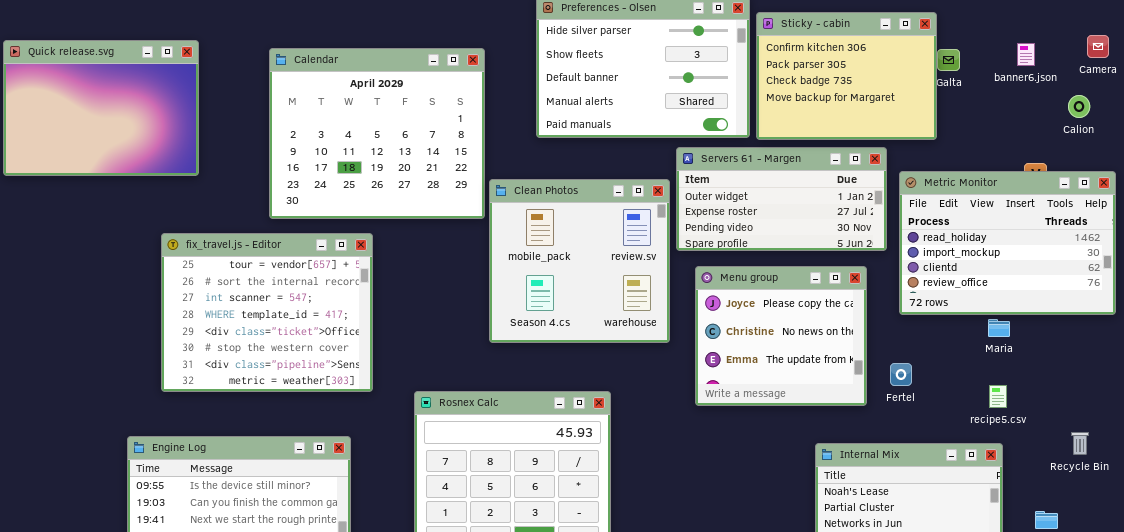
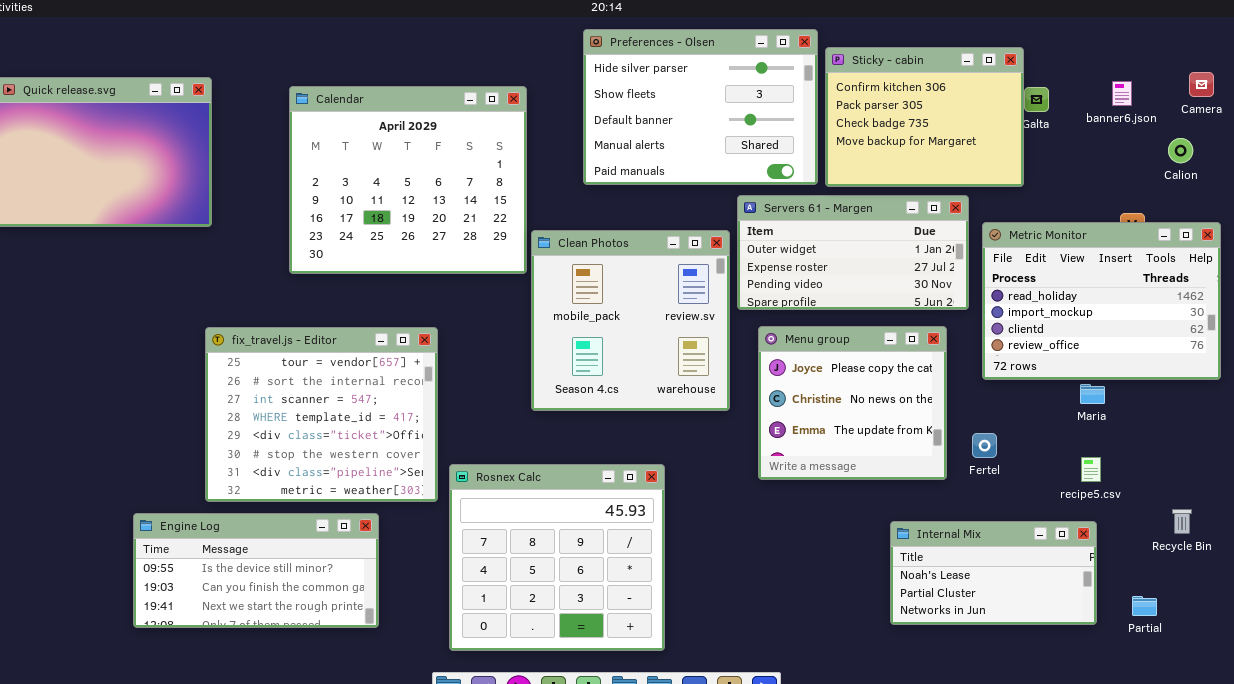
fix_travel.js - Editor: [161,233,373,392] -> [205,327,438,502], moved

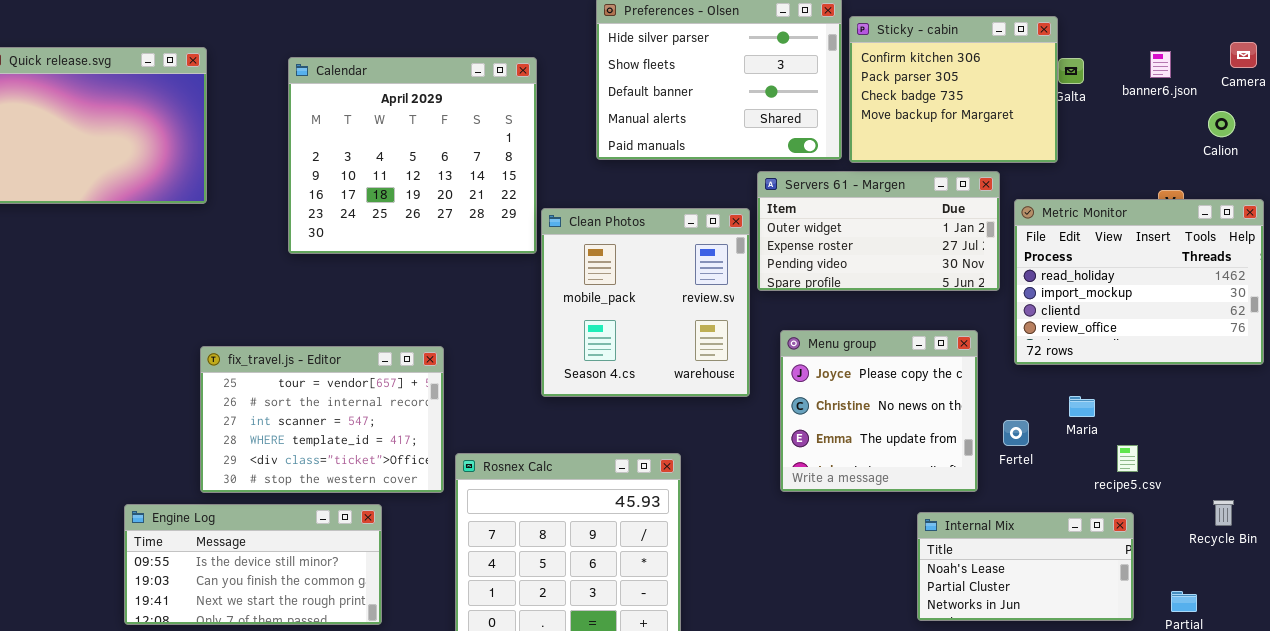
Menu group: [758,326,947,480] -> [780,330,978,492], moved
fix_travel.js - Editor: [205,327,438,502] -> [200,346,444,493], resized
Maria: [1080,384,1105,404] -> [1069,396,1095,417], moved

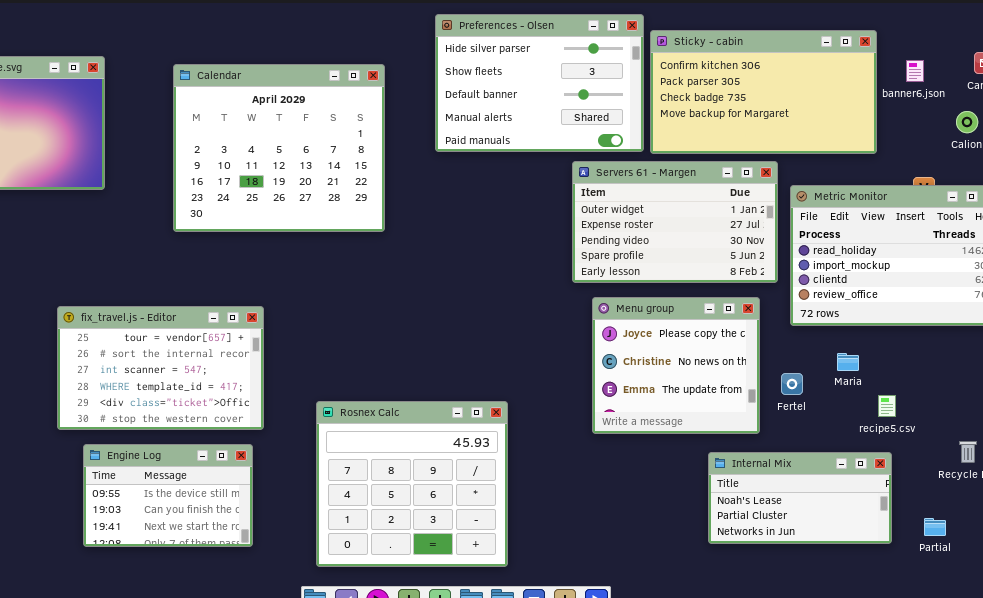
Sticky - cabin: [849,16,1058,163] -> [650,30,877,154], resized
Servers 61 - Margen: [757,171,1000,291] -> [572,161,778,283], resized
Clean Photos: [541,208,750,397] -> none, closed
fix_travel.js - Editor: [200,346,444,493] -> [57,306,264,430], moved
Engine Log: [124,504,382,625] -> [83,444,253,547], resized

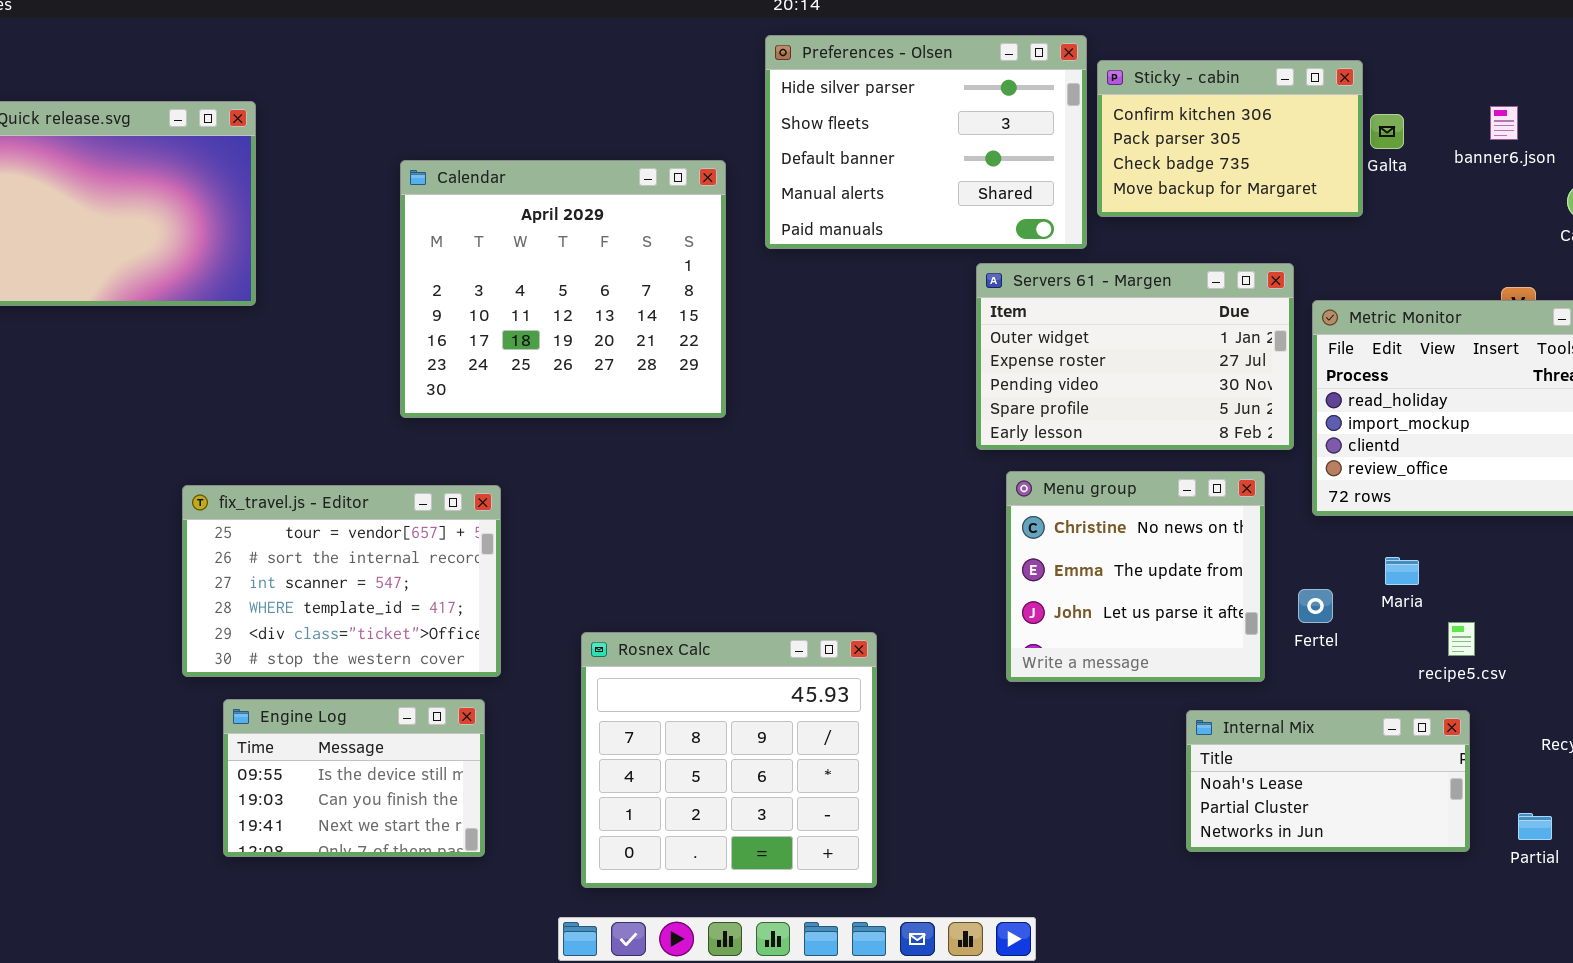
Sticky - cabin: [650,30,877,154] -> [1097,60,1363,217], resized
Calendar: [173,64,385,232] -> [400,160,726,418], moved
Menu group: [592,297,760,434] -> [1006,471,1265,682], scrolled down 1 row

